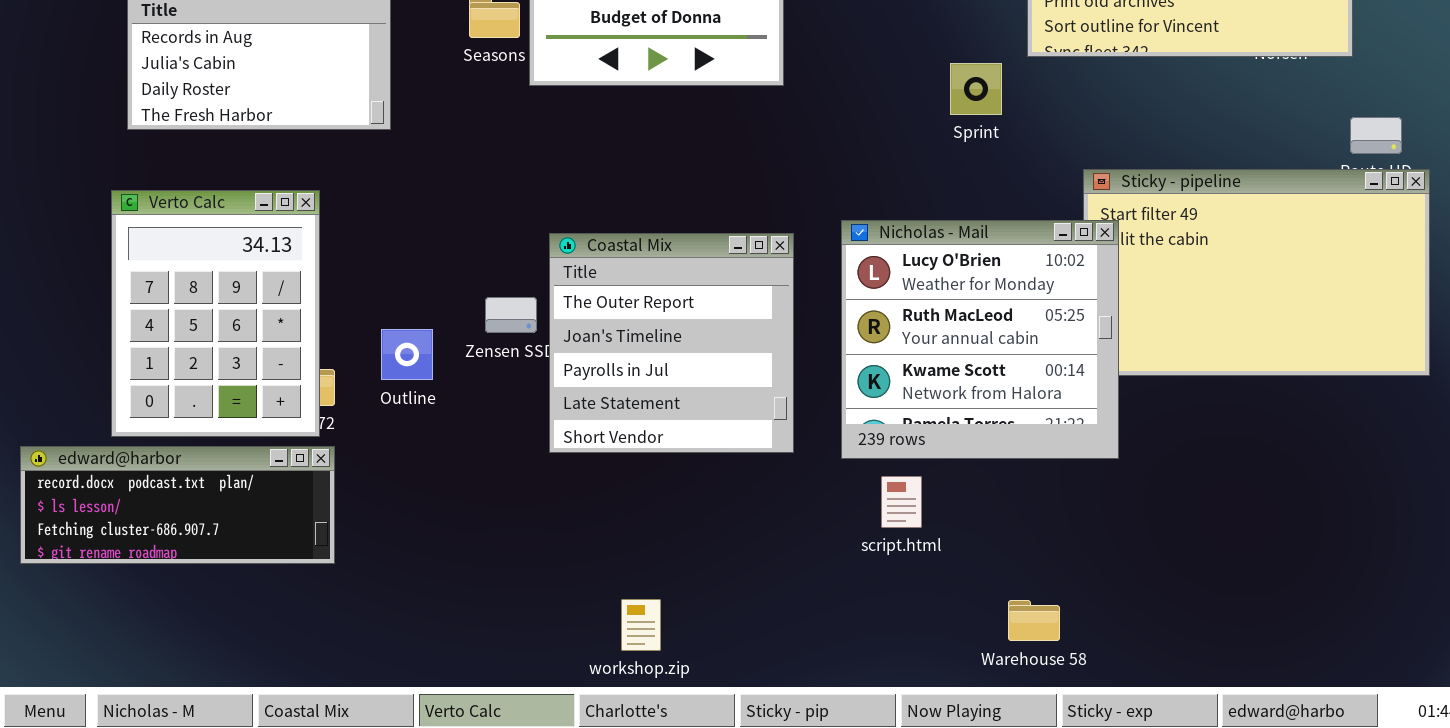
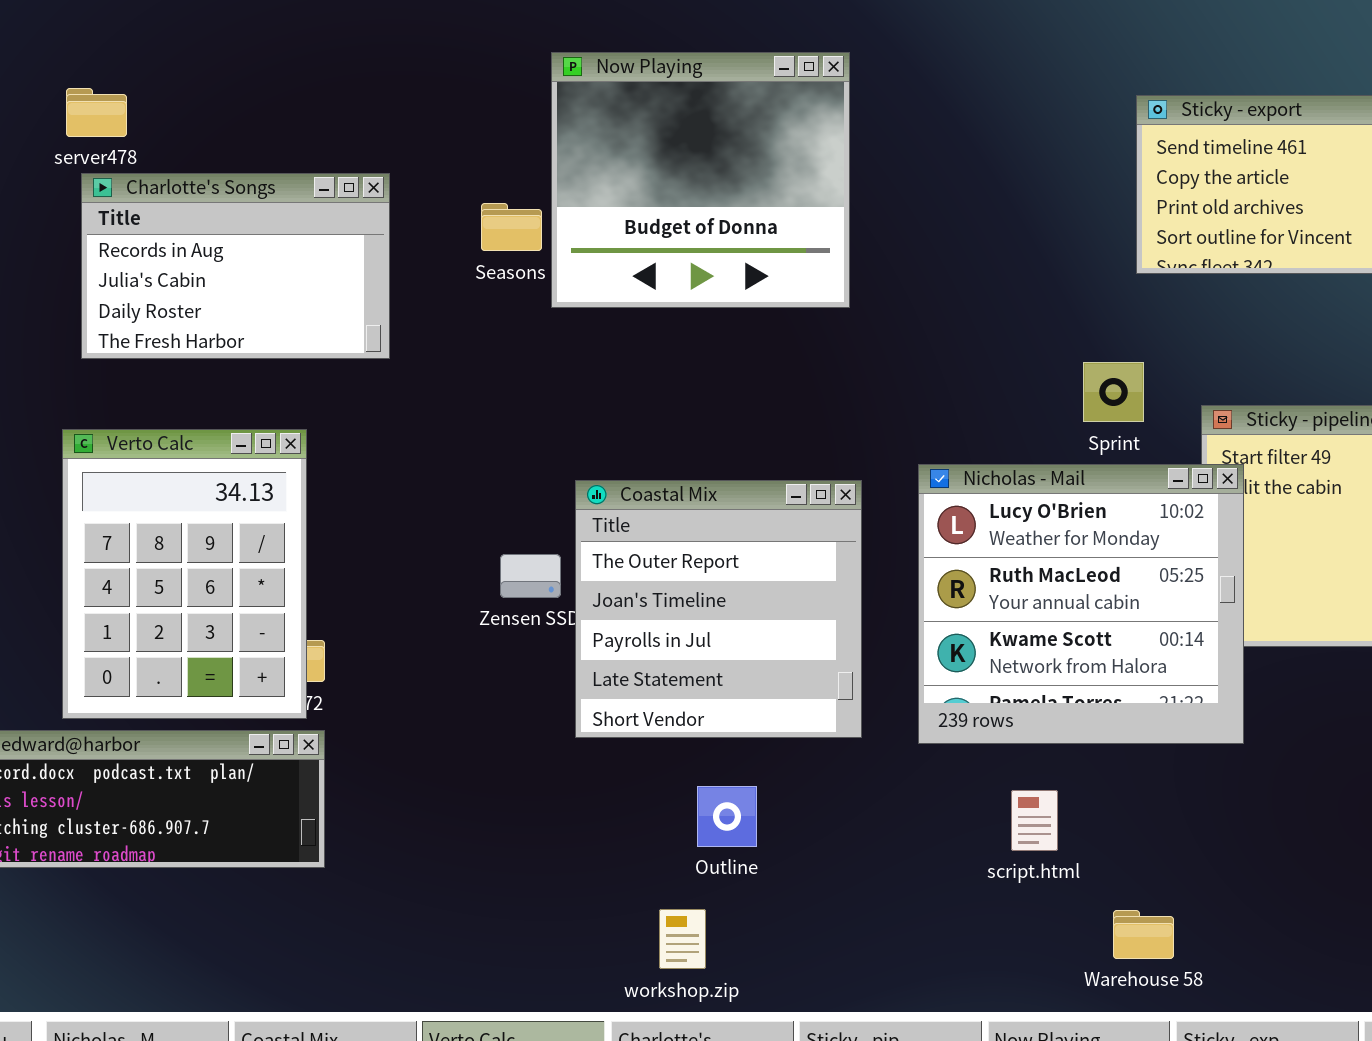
Sprint: [950,63,1002,115] -> [1083,362,1144,422], moved
Outline: [381,329,433,380] -> [697,786,757,847], moved
script.html: [881,476,922,528] -> [1011,790,1058,851], moved

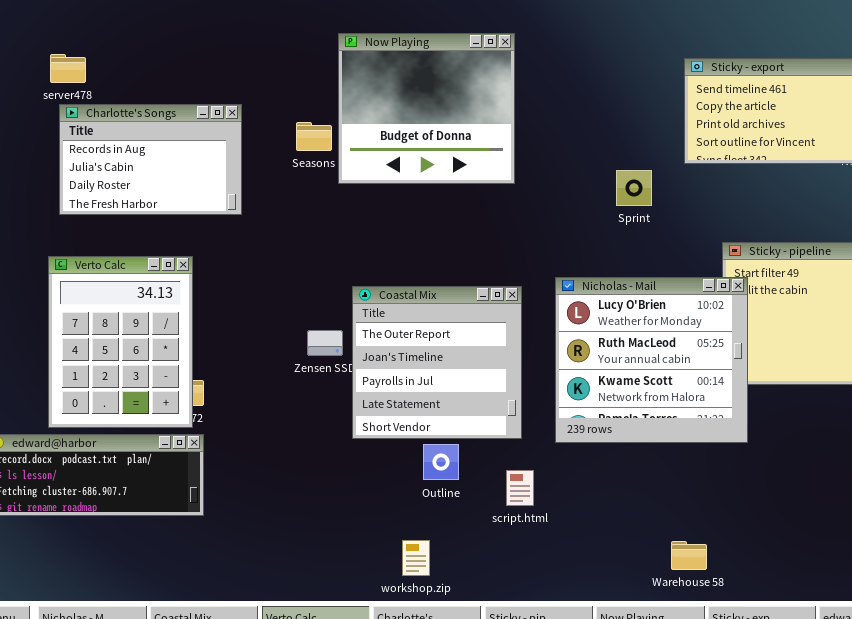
Sprint: [1083,362,1144,422] -> [616,170,652,206], moved
Outline: [697,786,757,847] -> [423,444,459,480], moved
script.html: [1011,790,1058,851] -> [506,470,534,506], moved

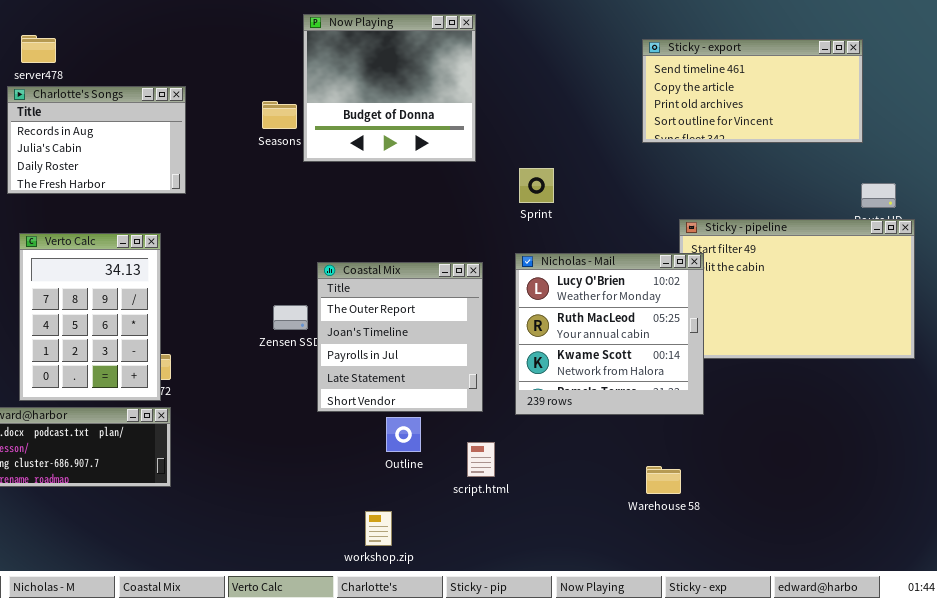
Charlotte's Songs: [59,104,242,215] -> [7,86,186,194], moved
Sprint: [616,170,652,206] -> [519,168,554,203], moved
Warehouse 58: [671,541,707,570] -> [646,466,681,494], moved

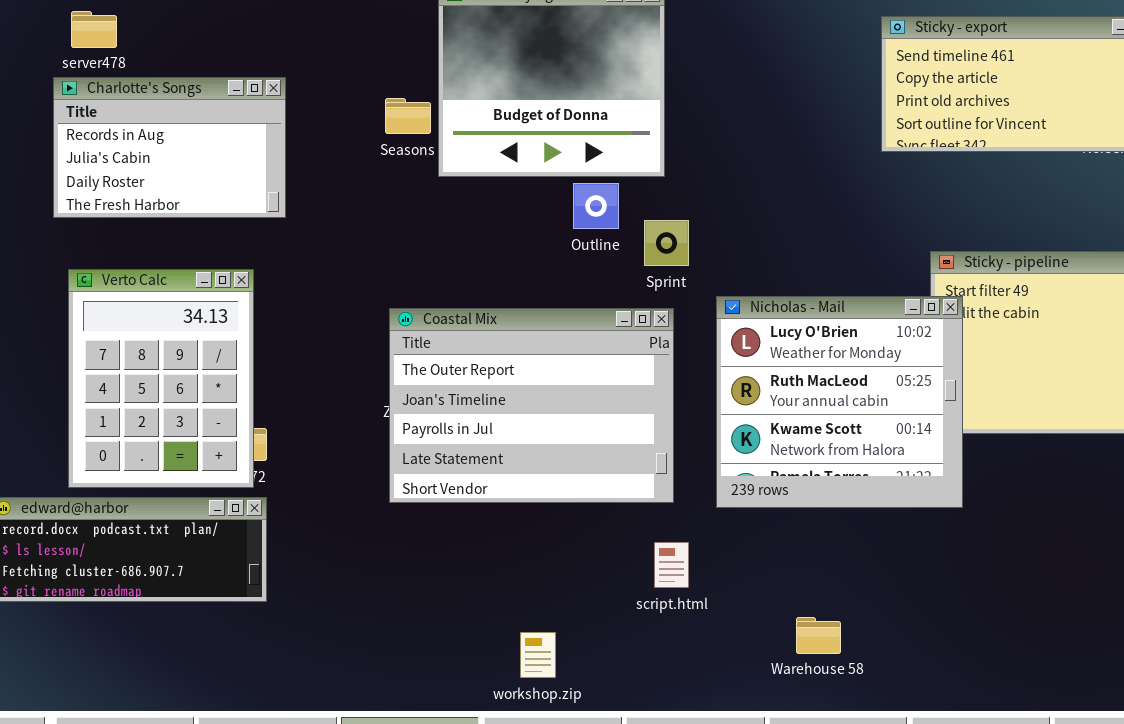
Sprint: [519,168,554,203] -> [644,220,689,266], moved
Coastal Mix: [317,262,483,412] -> [389,308,674,503], resized
Outline: [386,417,421,452] -> [573,183,619,229], moved
Warehouse 58: [646,466,681,494] -> [796,617,841,654], moved

